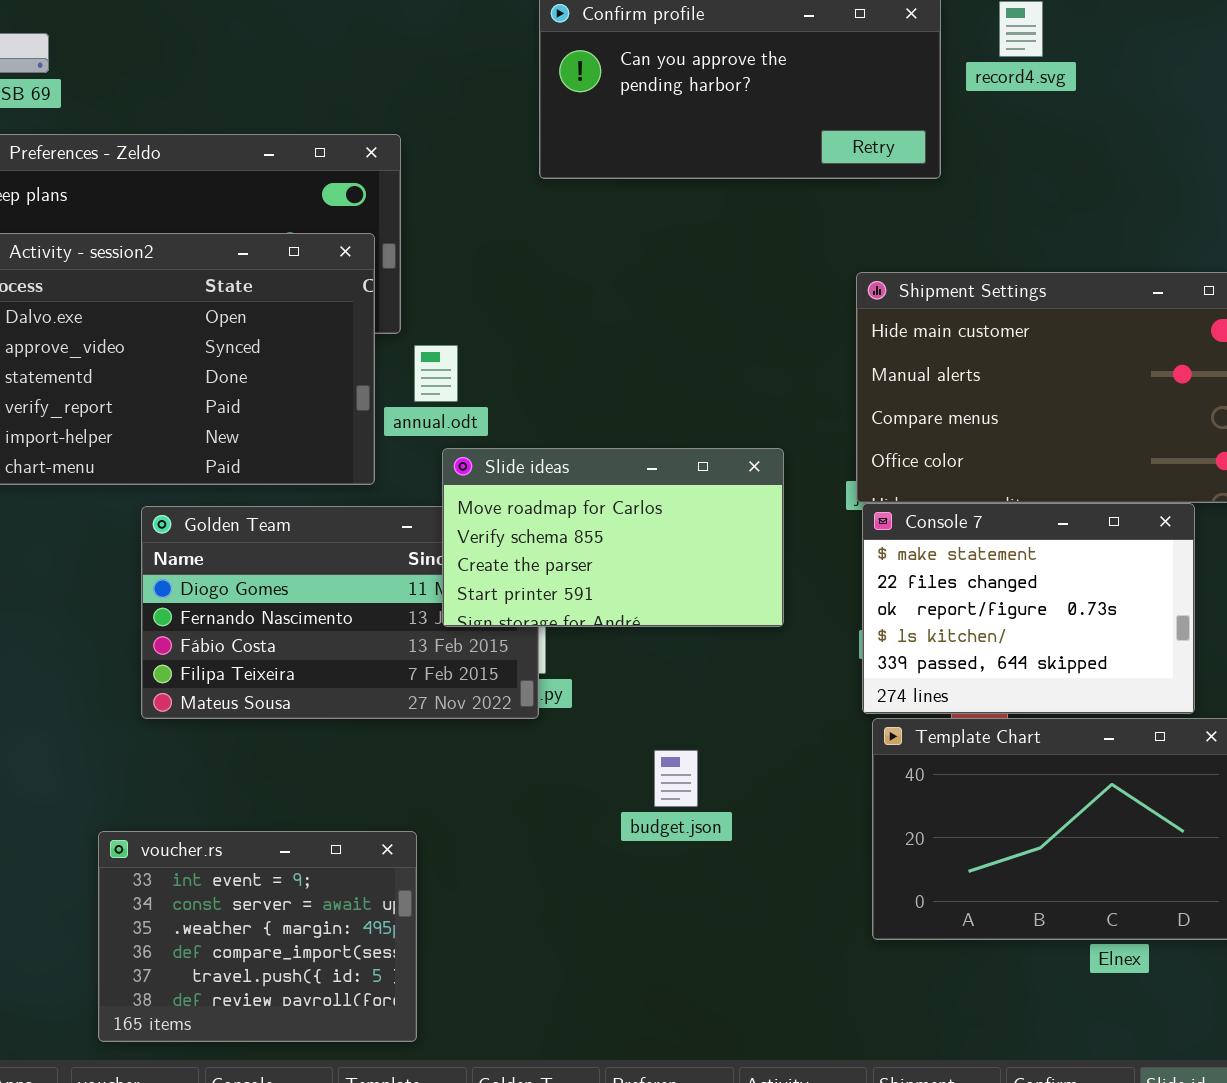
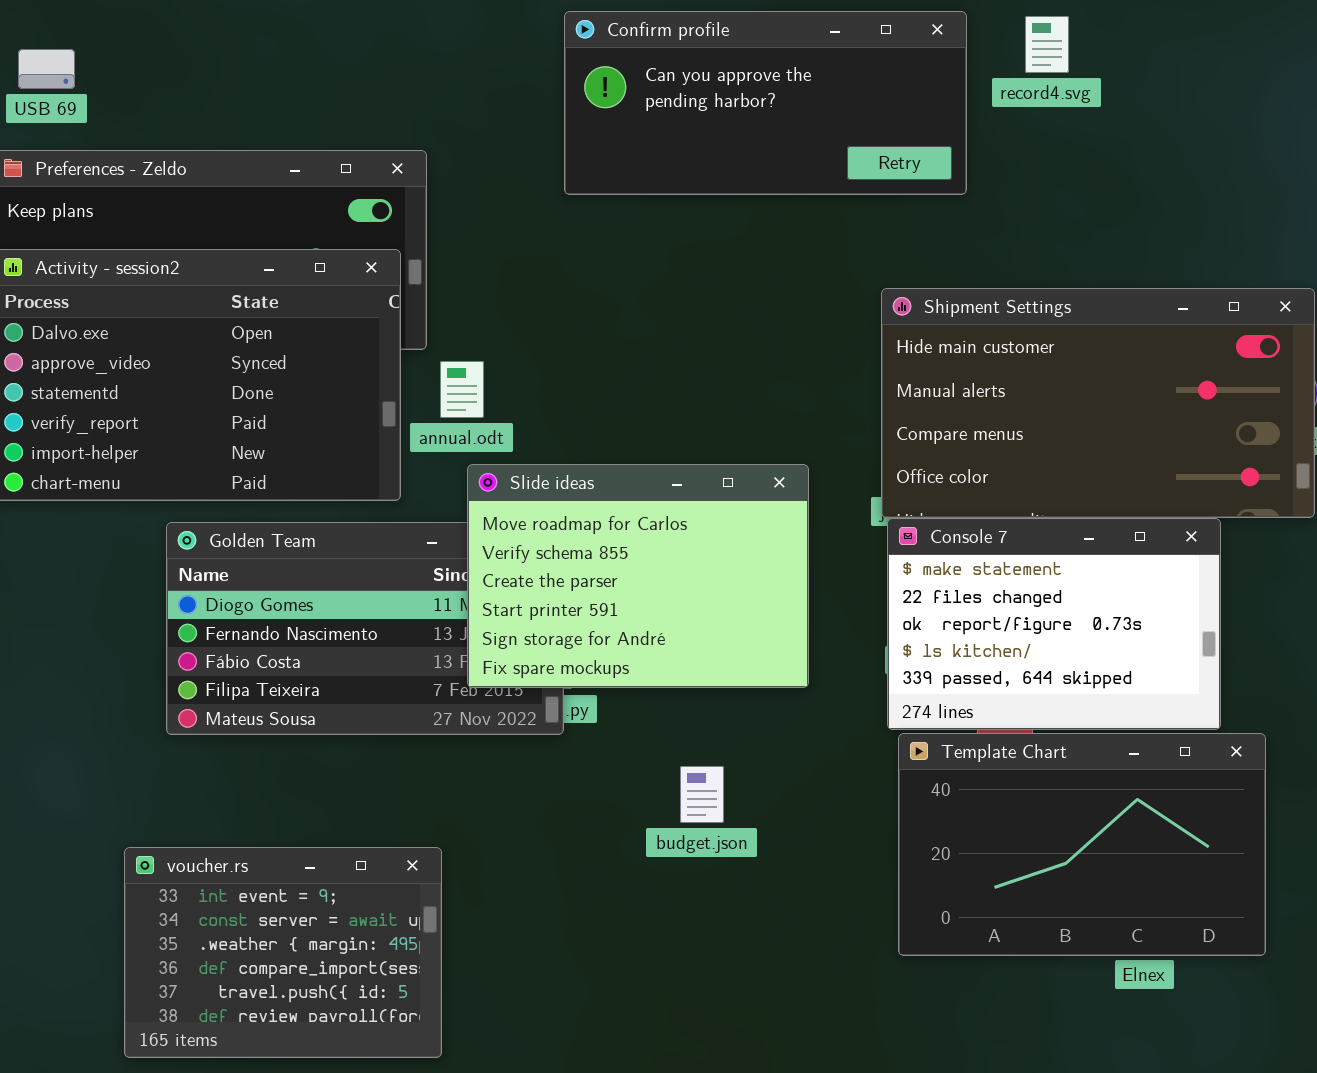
Slide ideas: [442,448,784,627] -> [467,464,809,688], resized

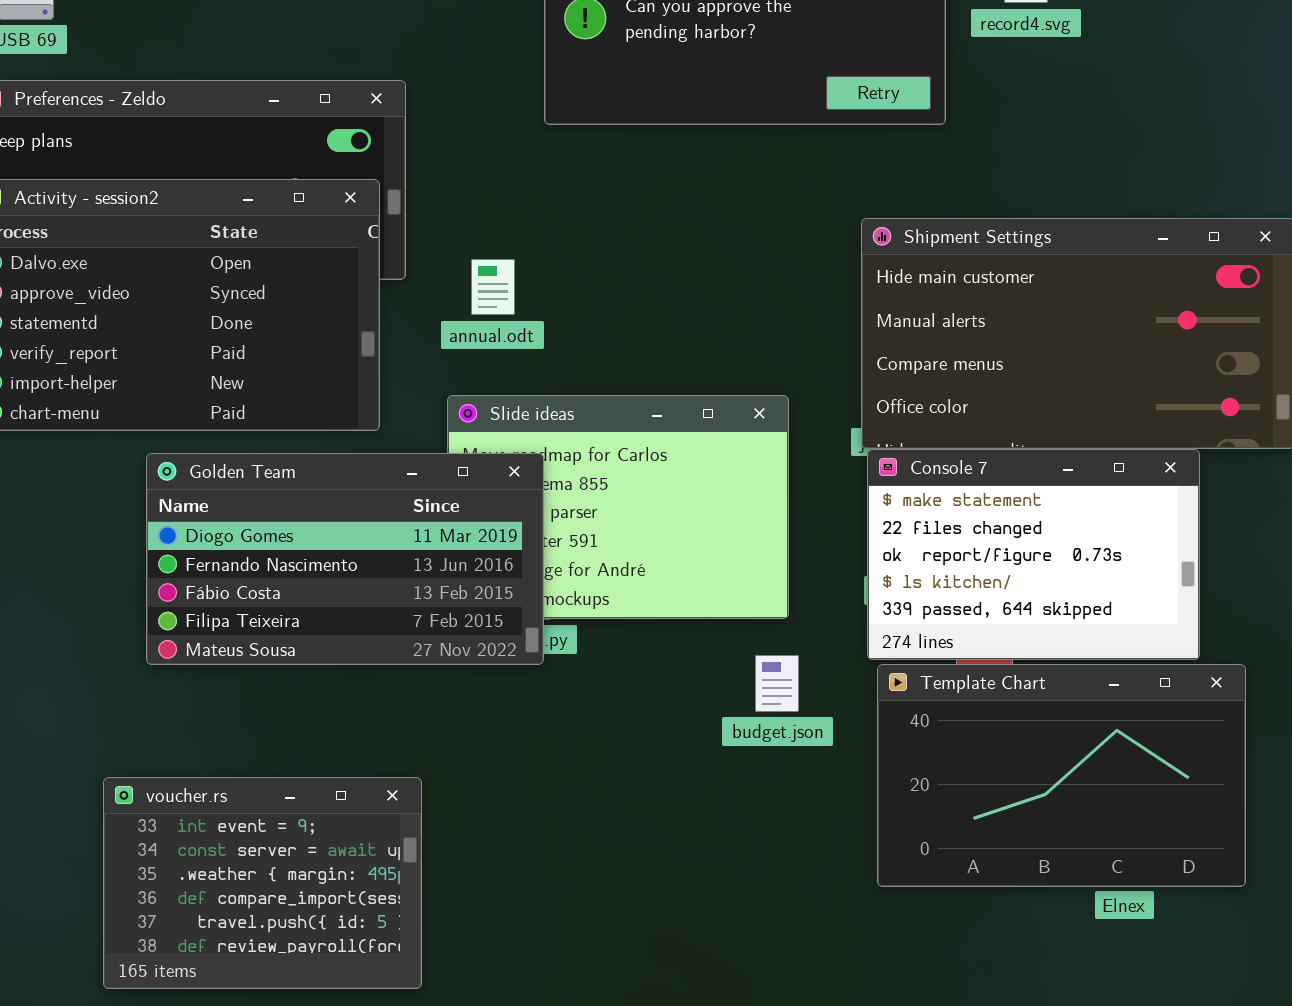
annual.odt: [440,361,484,418] -> [471,259,515,315], moved
Golden Team: [166,522,564,735] -> [146,453,544,665], raised
budget.json: [680,766,724,823] -> [755,655,799,712], moved

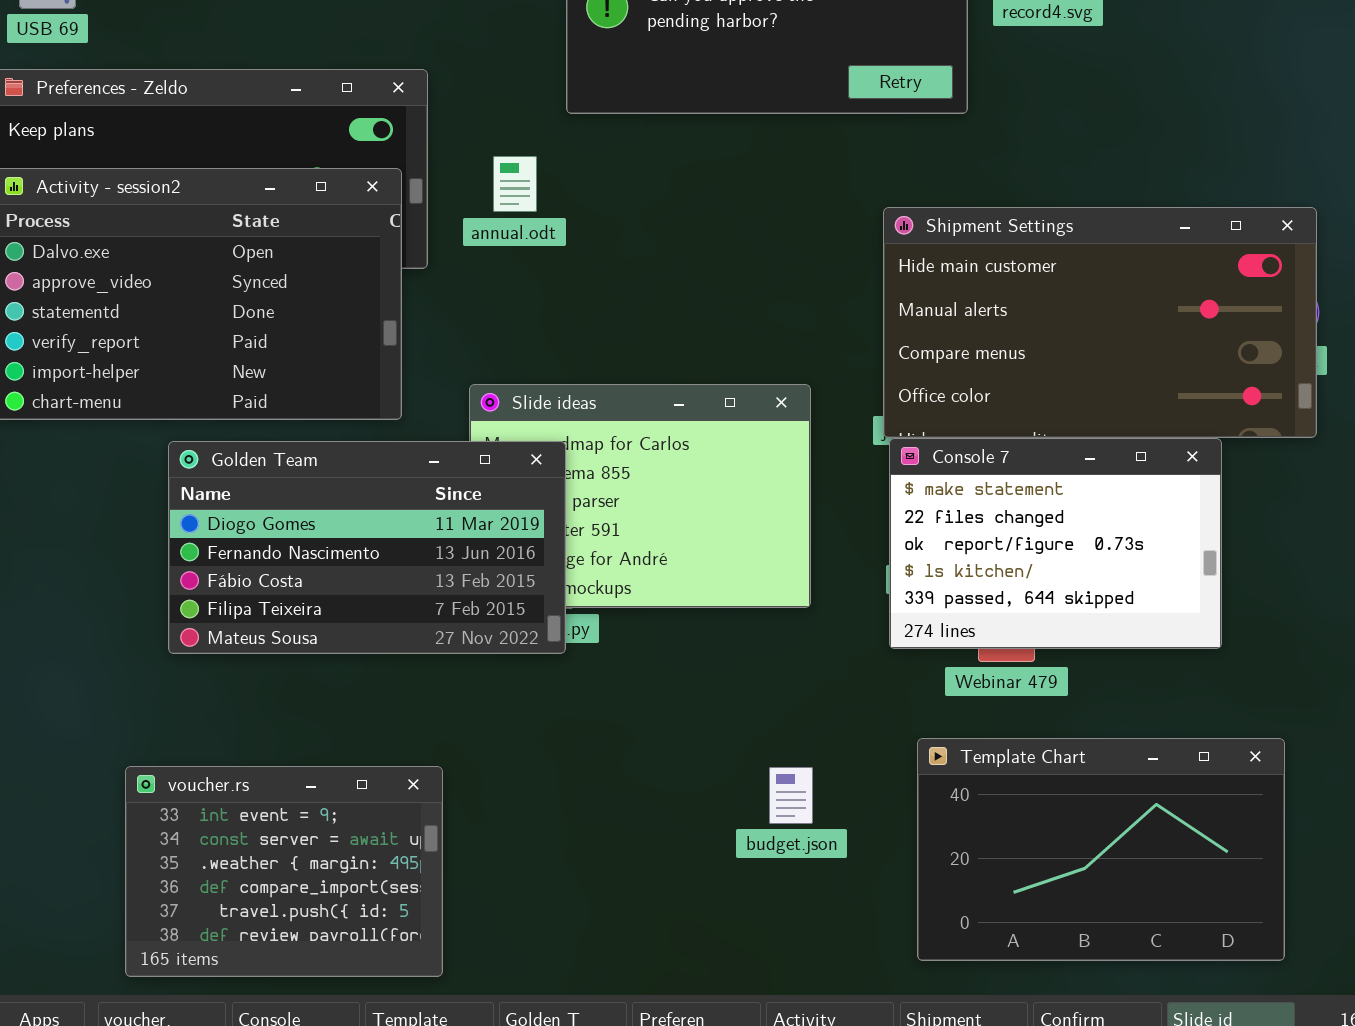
annual.odt: [471,259,515,315] -> [493,156,537,212], moved
budget.json: [755,655,799,712] -> [769,767,813,824], moved
Template Chart: [877,664,1246,887] -> [917,738,1285,961], moved

